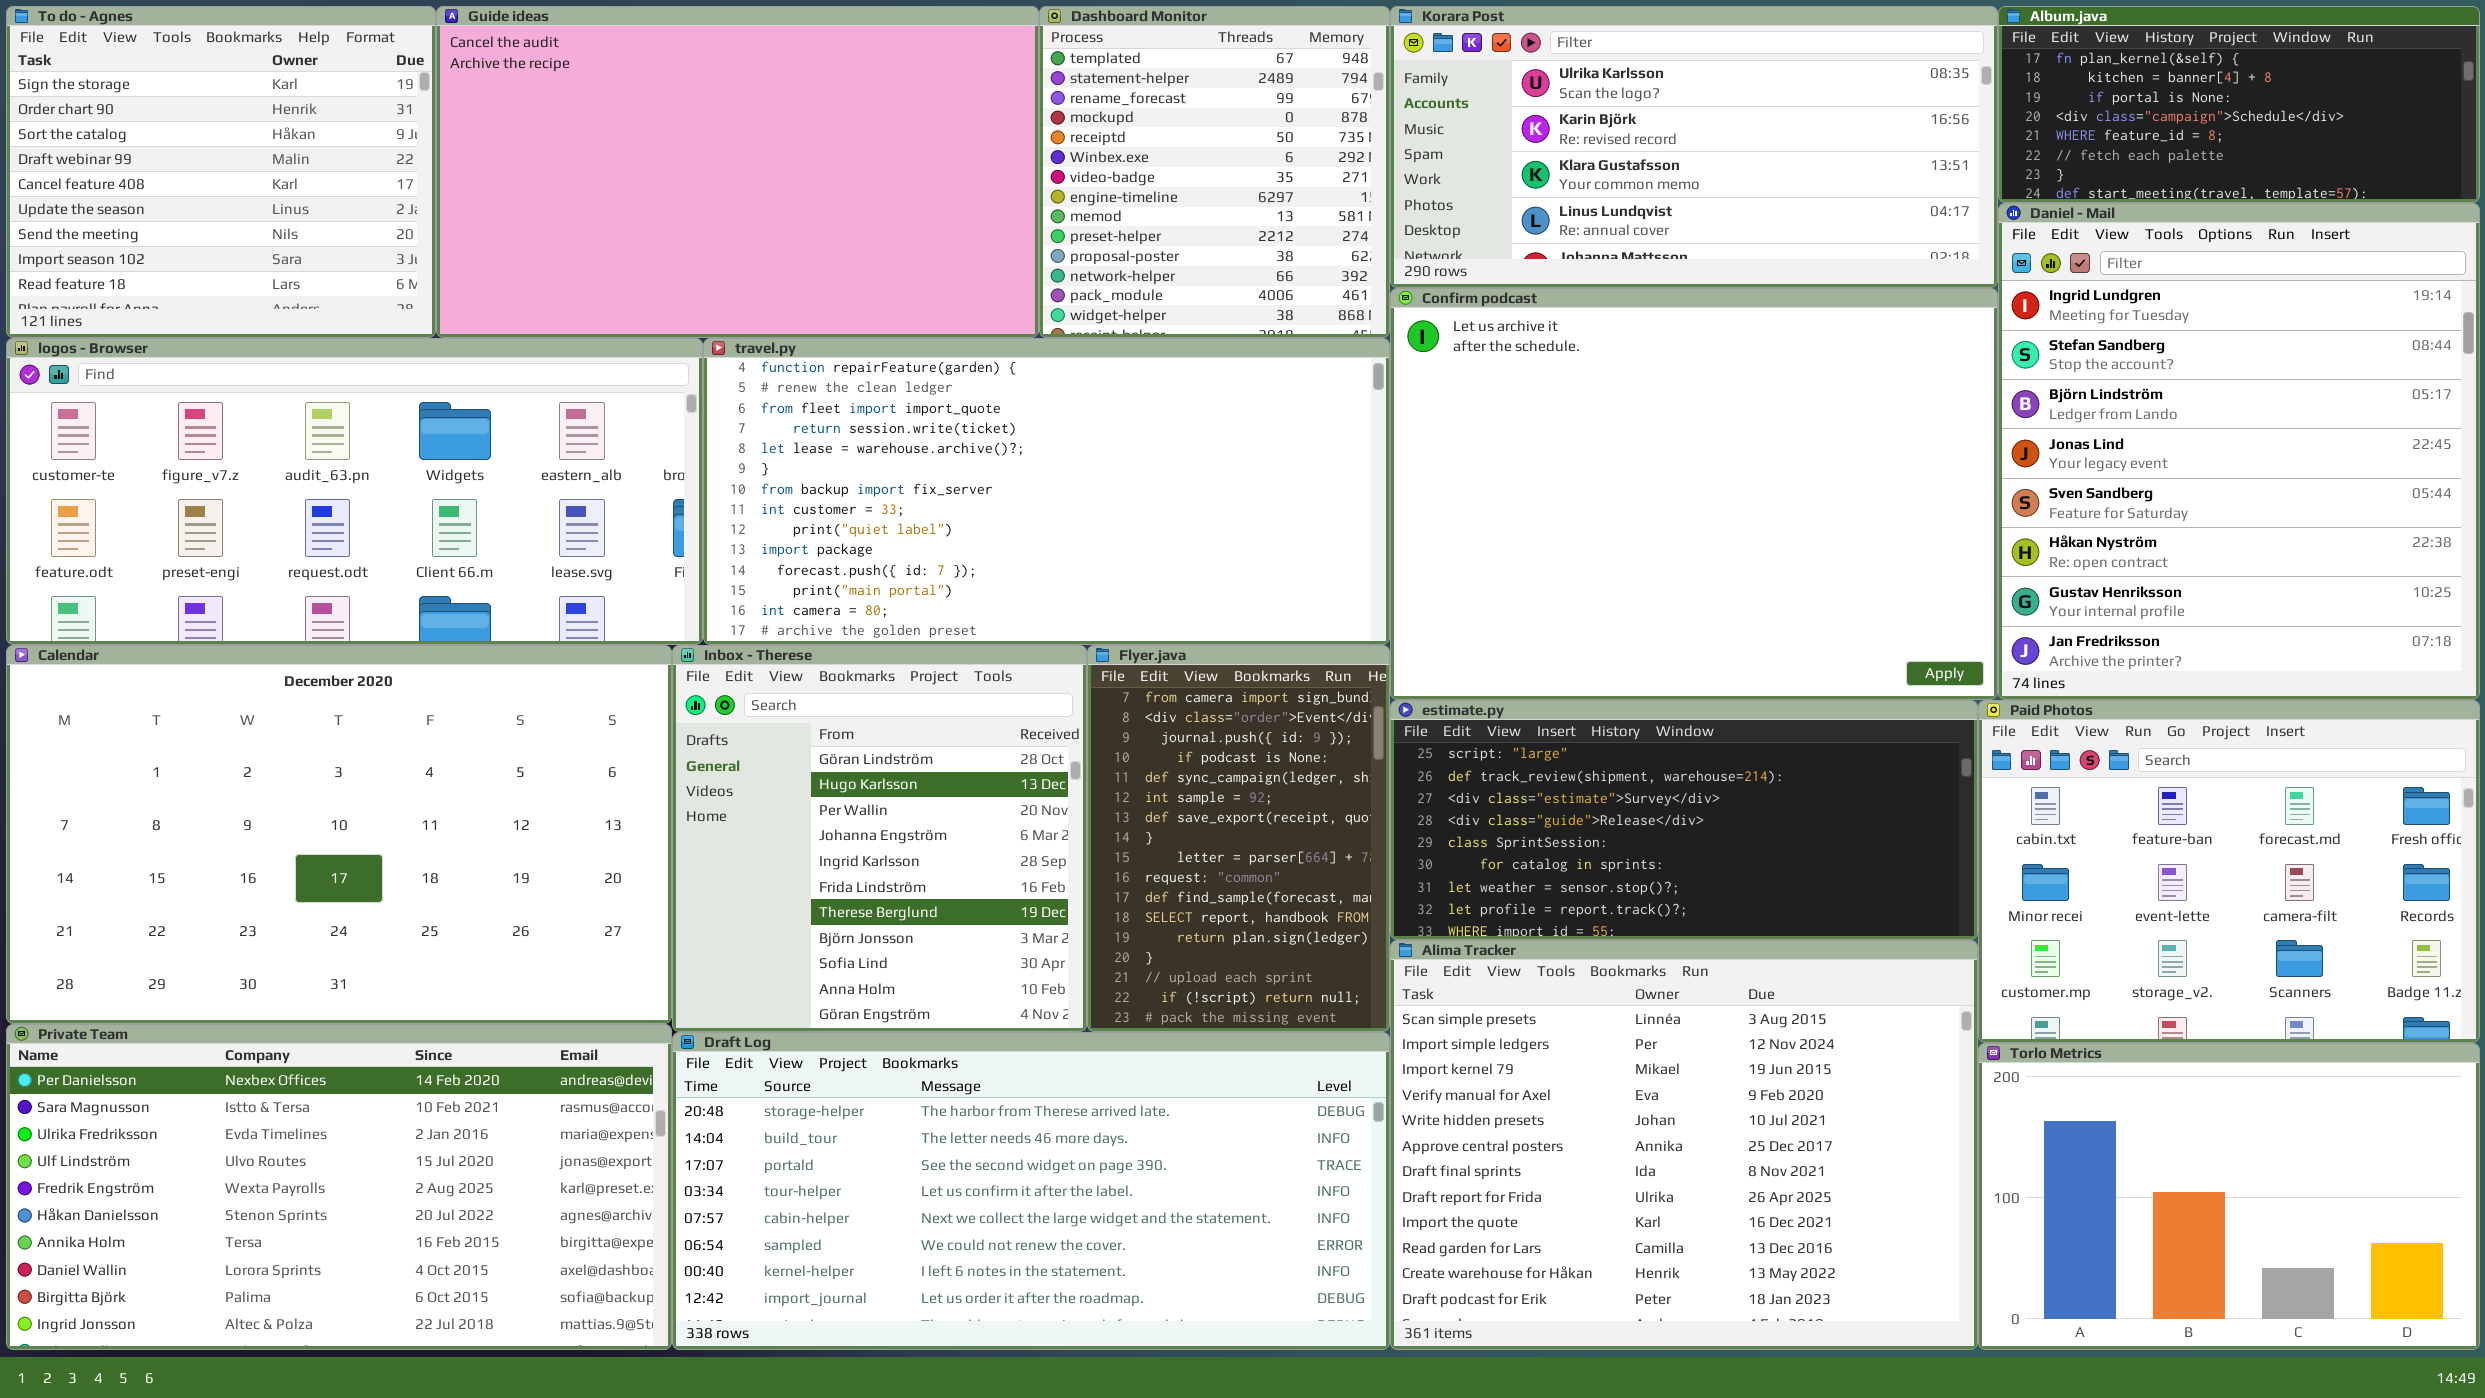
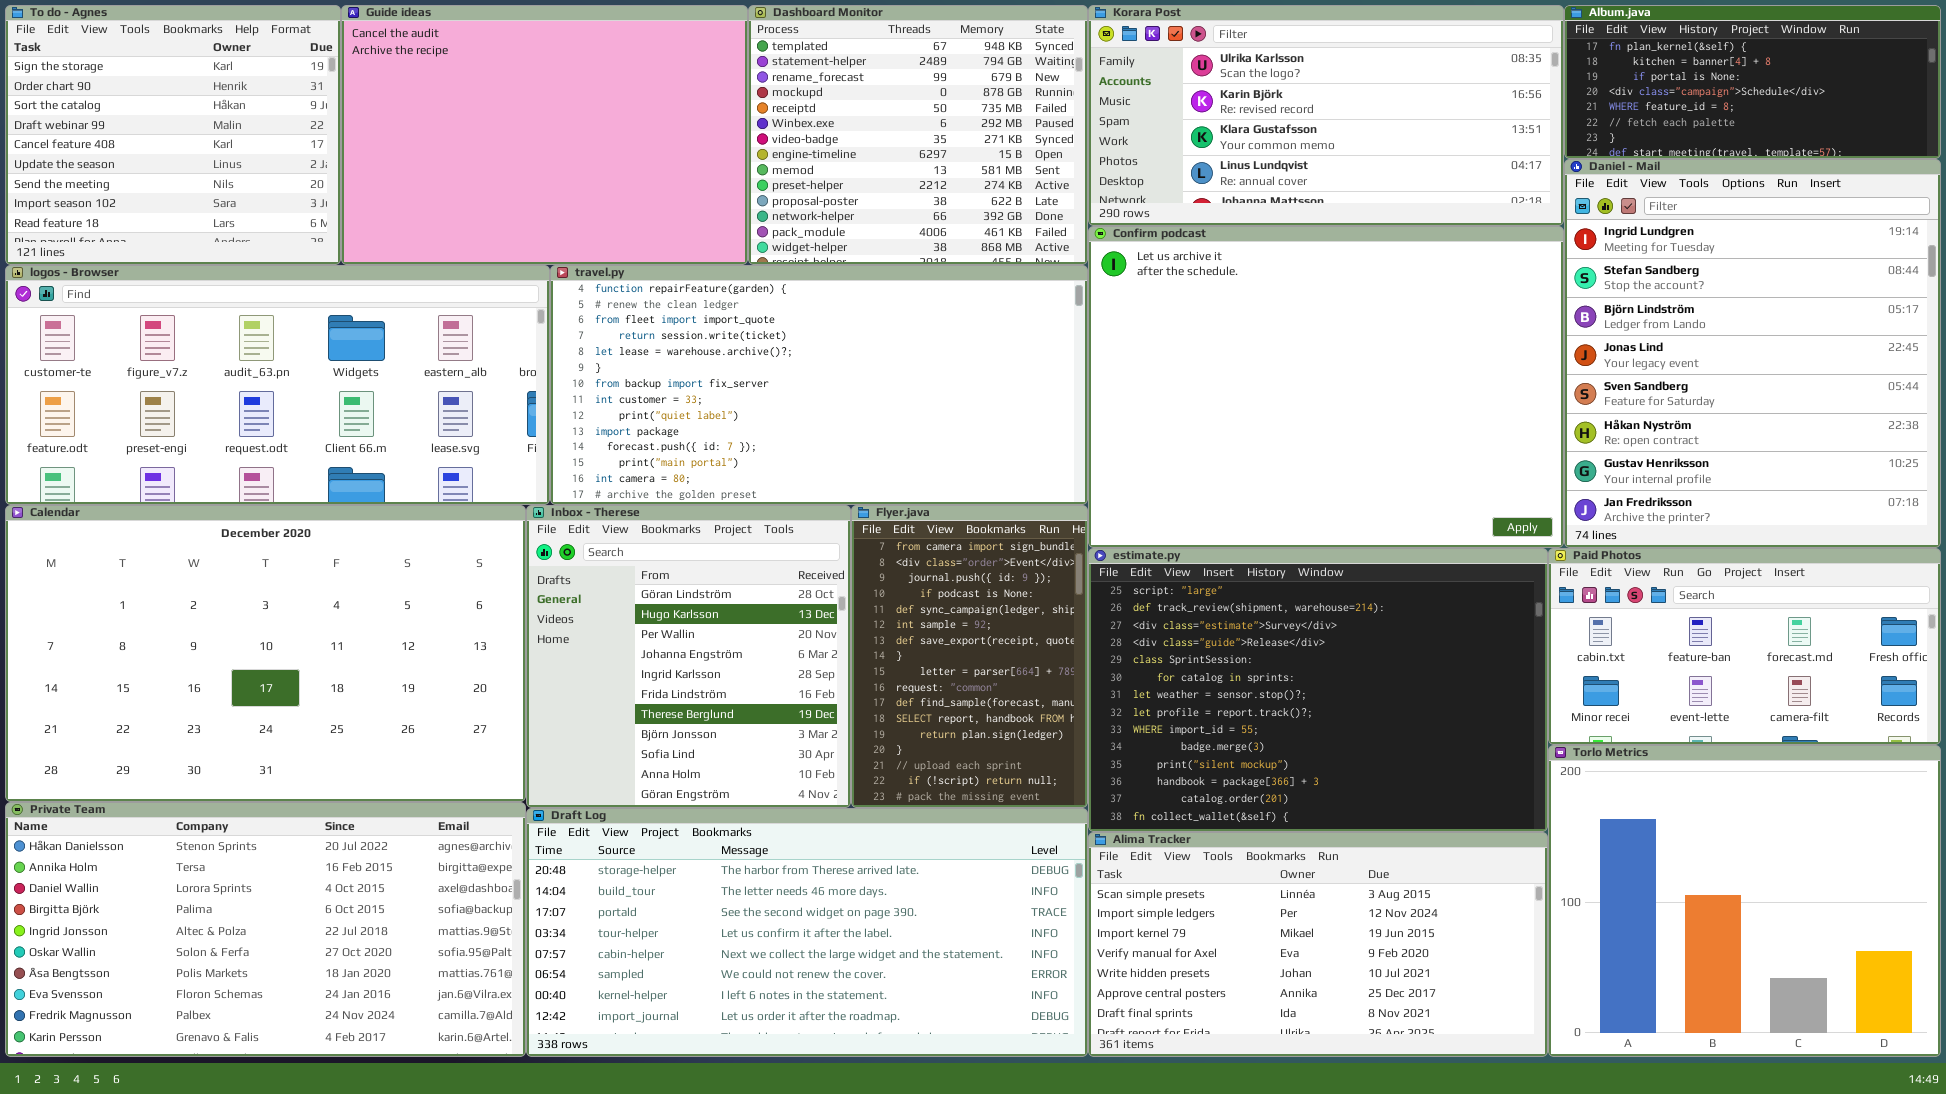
Guide ideas: [436,6,1039,338] -> [341,5,748,265], resized
Dashboard Monitor: [1039,6,1390,338] -> [748,5,1088,265], resized
estimate.py: [1390,700,1978,940] -> [1088,548,1548,832], resized
Paid Photos: [1978,700,2480,1043] -> [1548,548,1941,745], resized
Alima Tracker: [1390,940,1978,1350] -> [1088,832,1548,1057], resized
Private Team: [6,1024,672,1350] -> [5,802,526,1057], scrolled down 5 rows
Torlo Metrics: [1978,1043,2480,1350] -> [1548,745,1941,1057], resized

